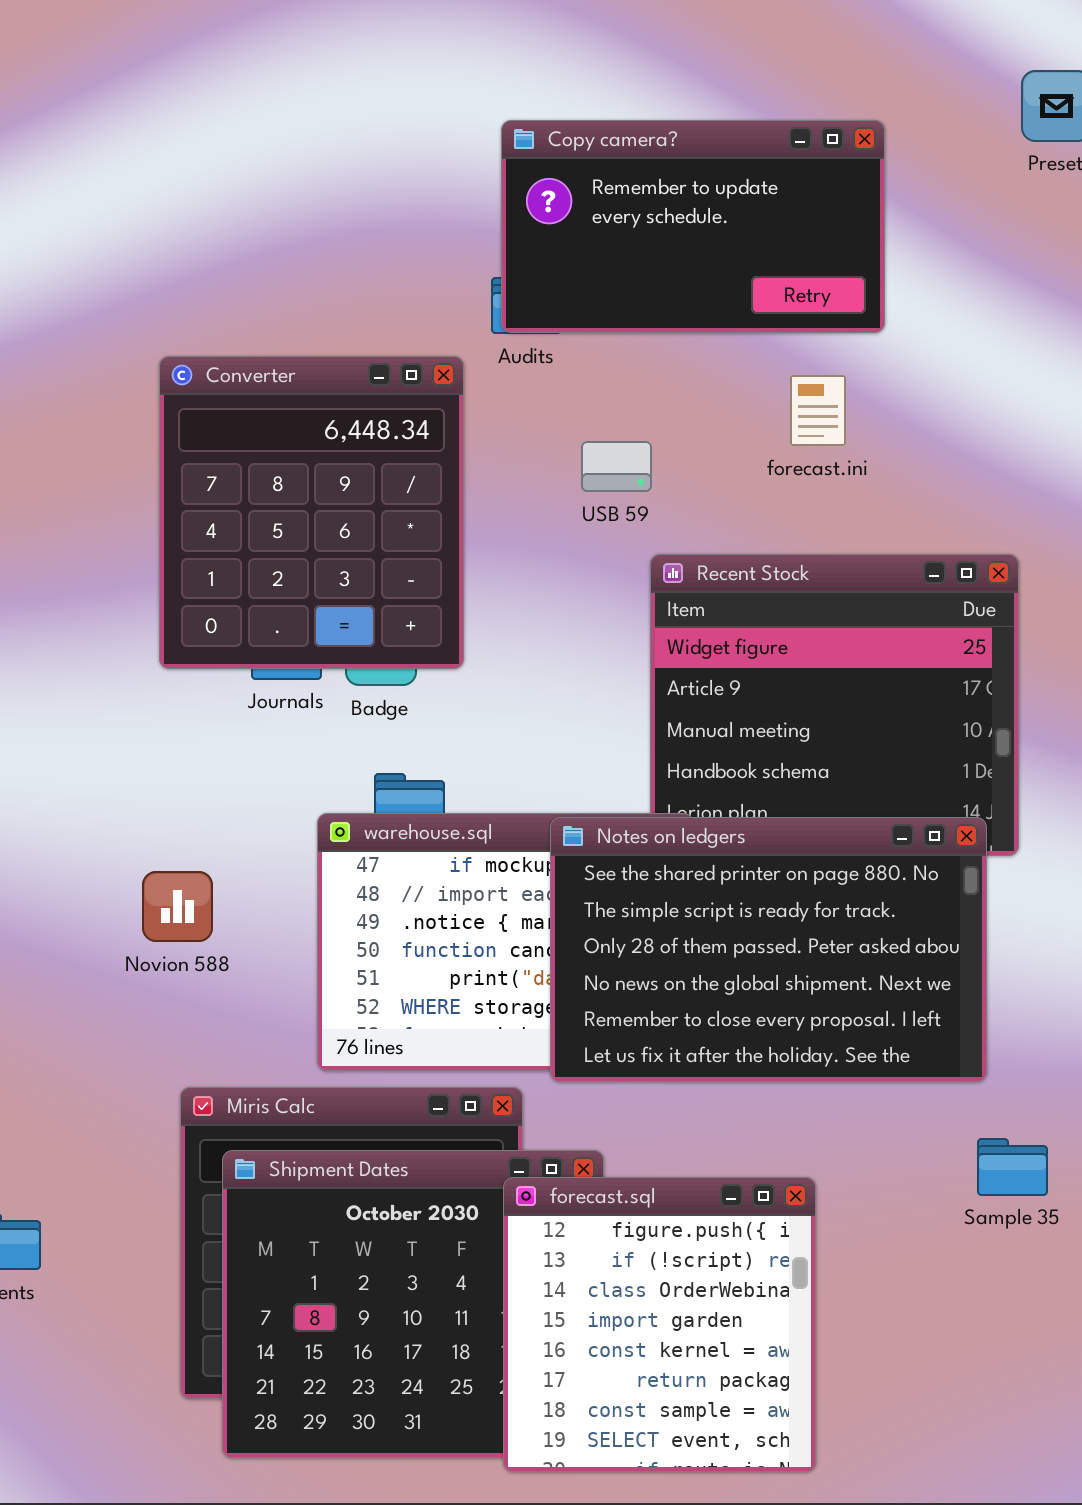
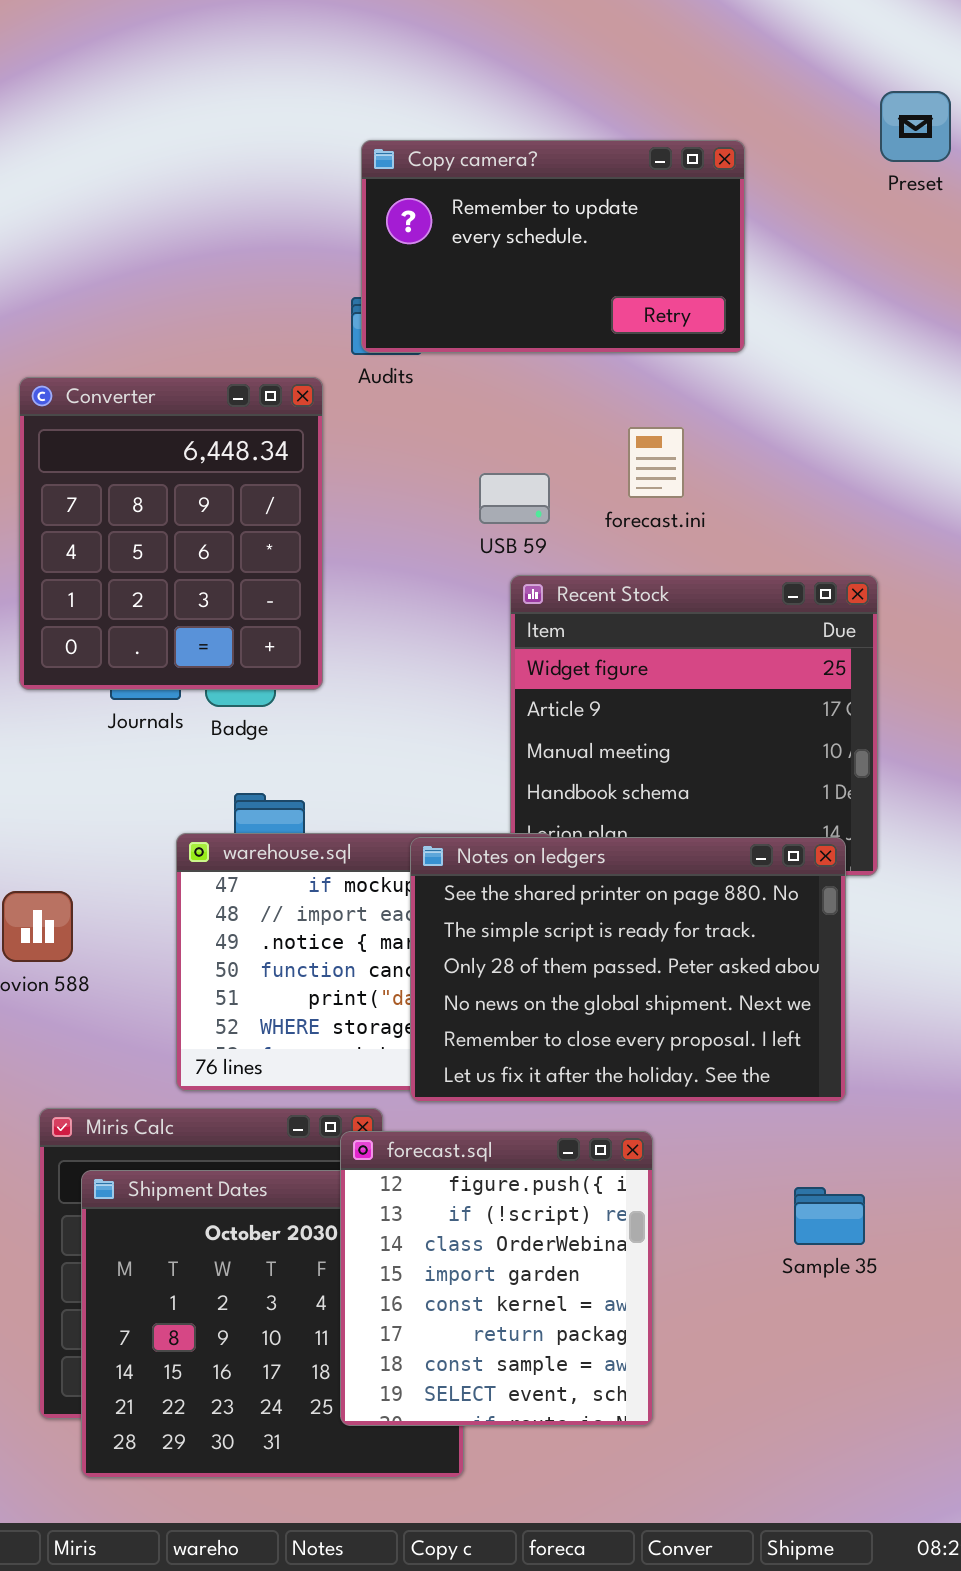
forecast.ini: [790,375,846,446] -> [628,427,684,498], moved
USB 59: [581,441,652,492] -> [479,473,550,524], moved
Sample 35: [977,1138,1048,1196] -> [794,1187,865,1245], moved
forecast.sql: [503,1177,816,1472] -> [340,1131,653,1426], moved

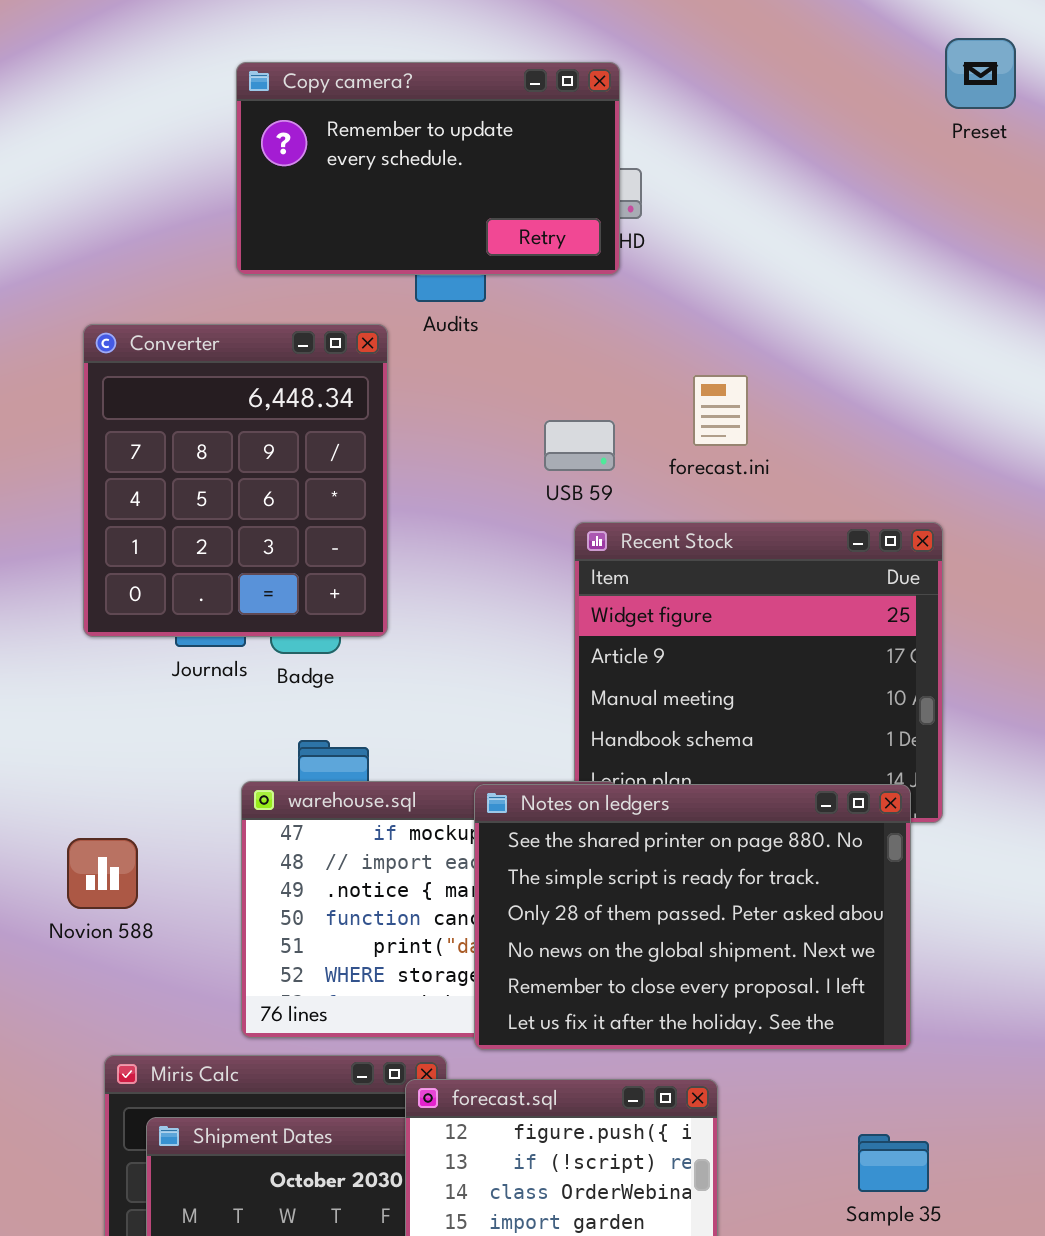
Copy camera?: [361,140,745,353] -> [236,62,620,275], moved

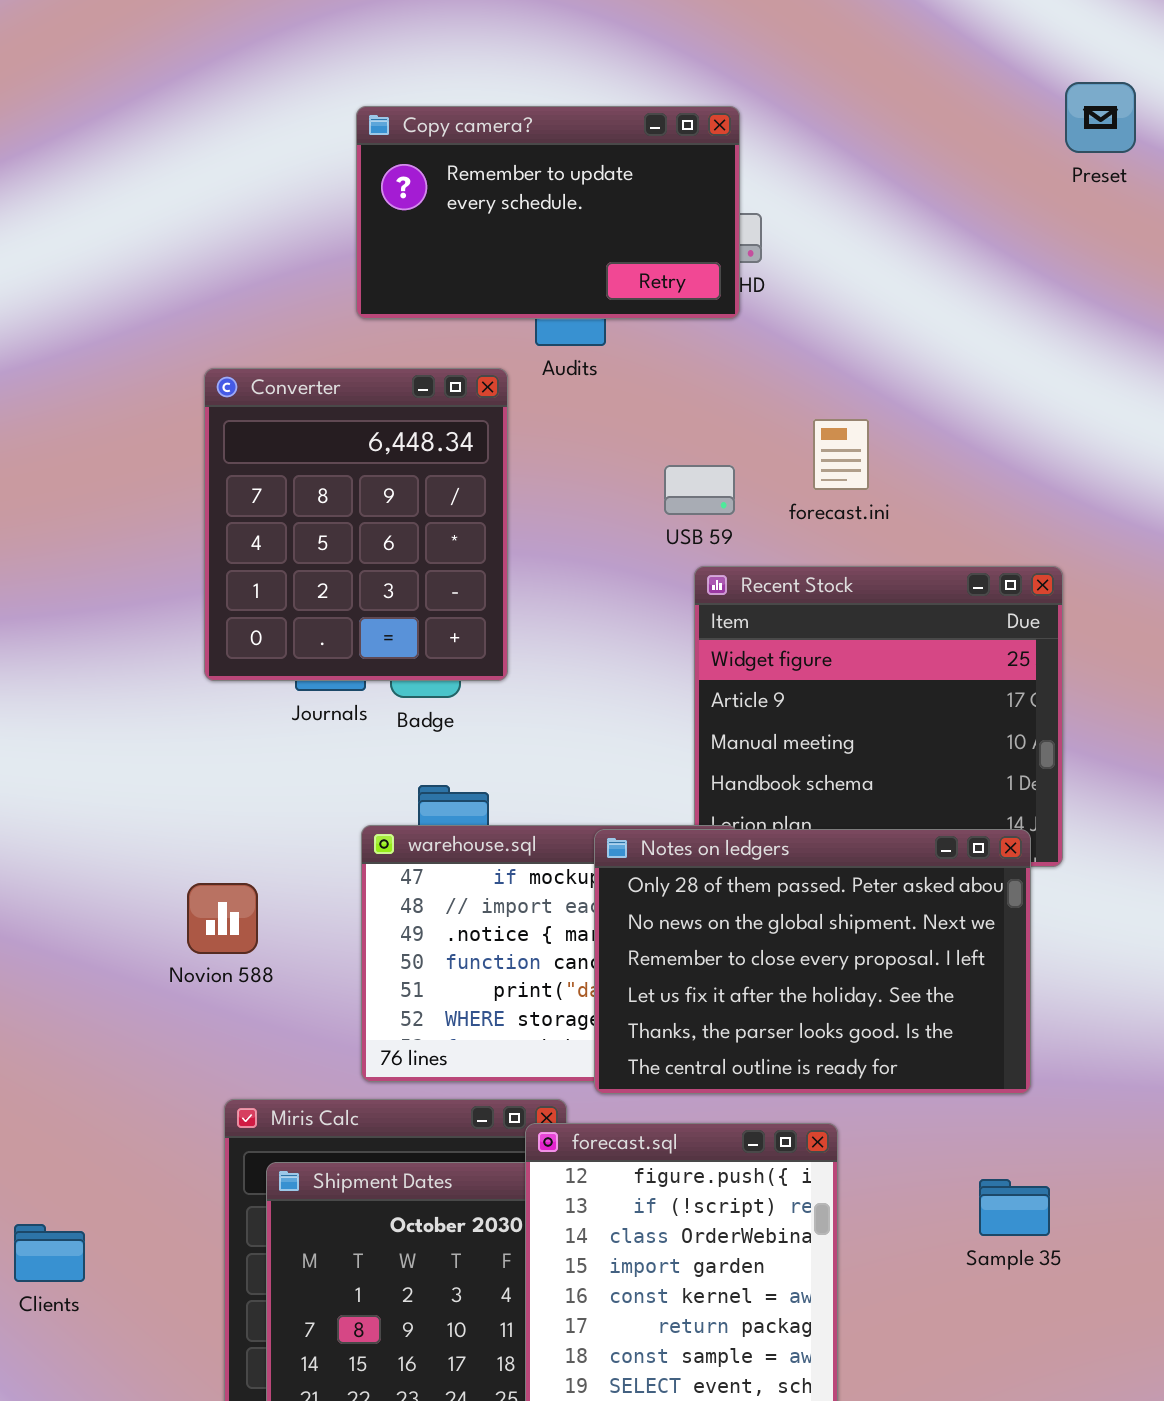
Notes on ledgers: [474,784,911,1050] -> [594,829,1031,1094], scrolled down 2 rows

